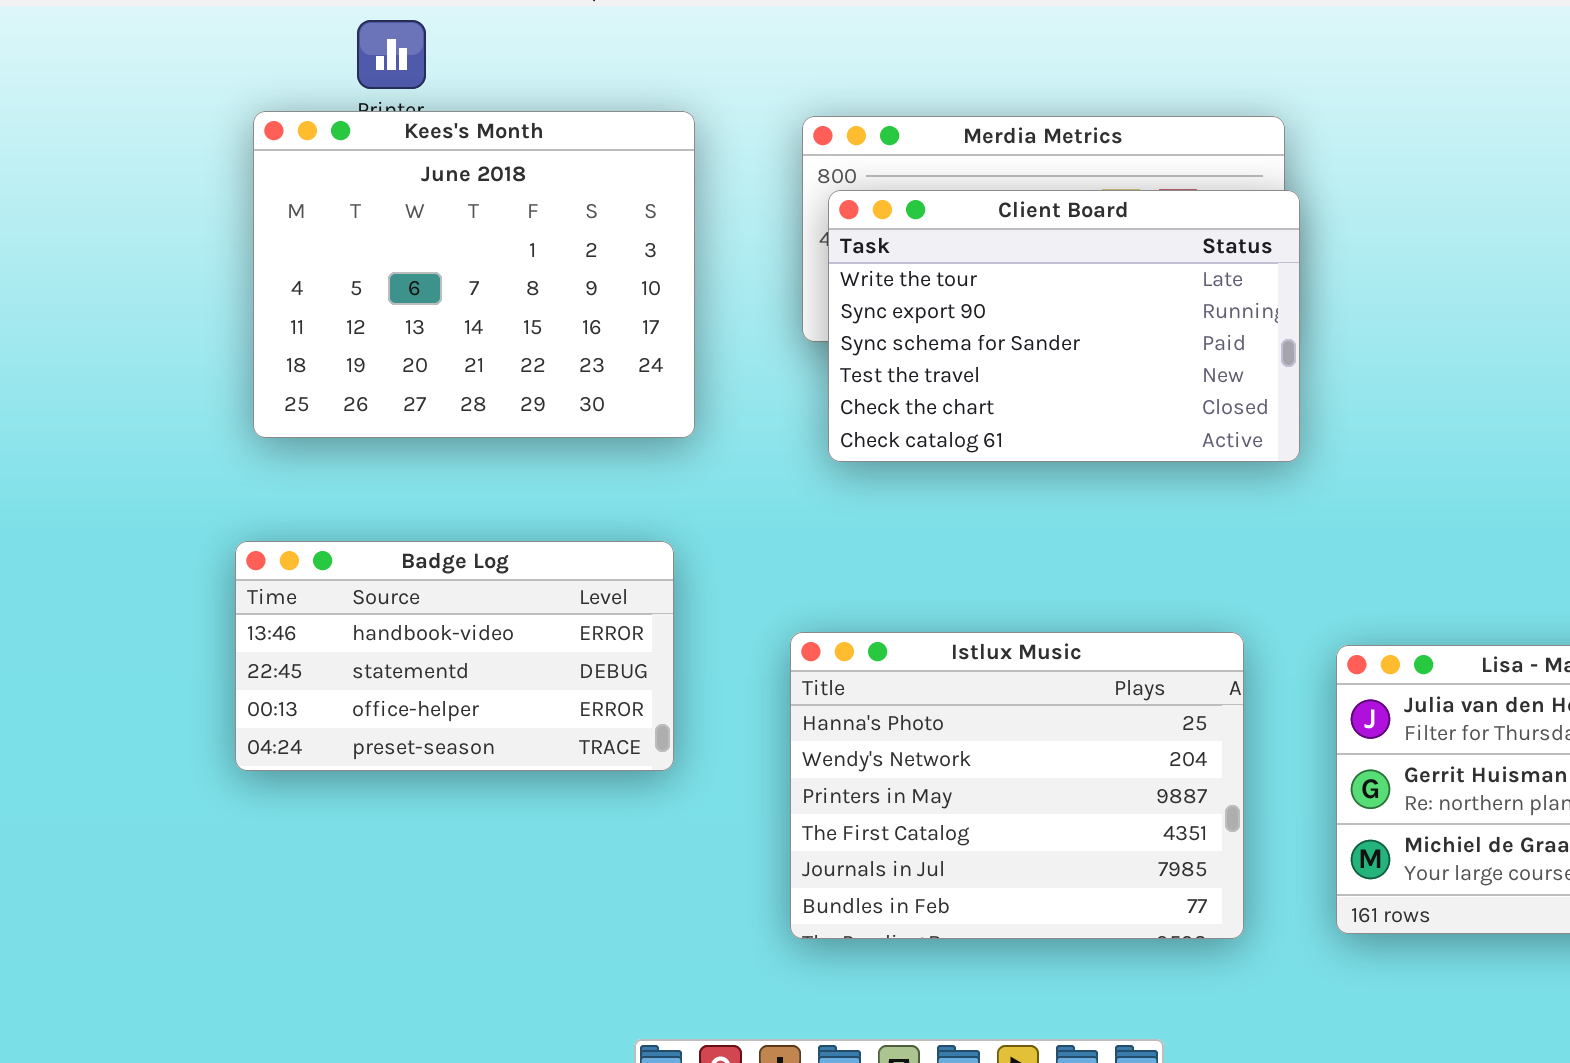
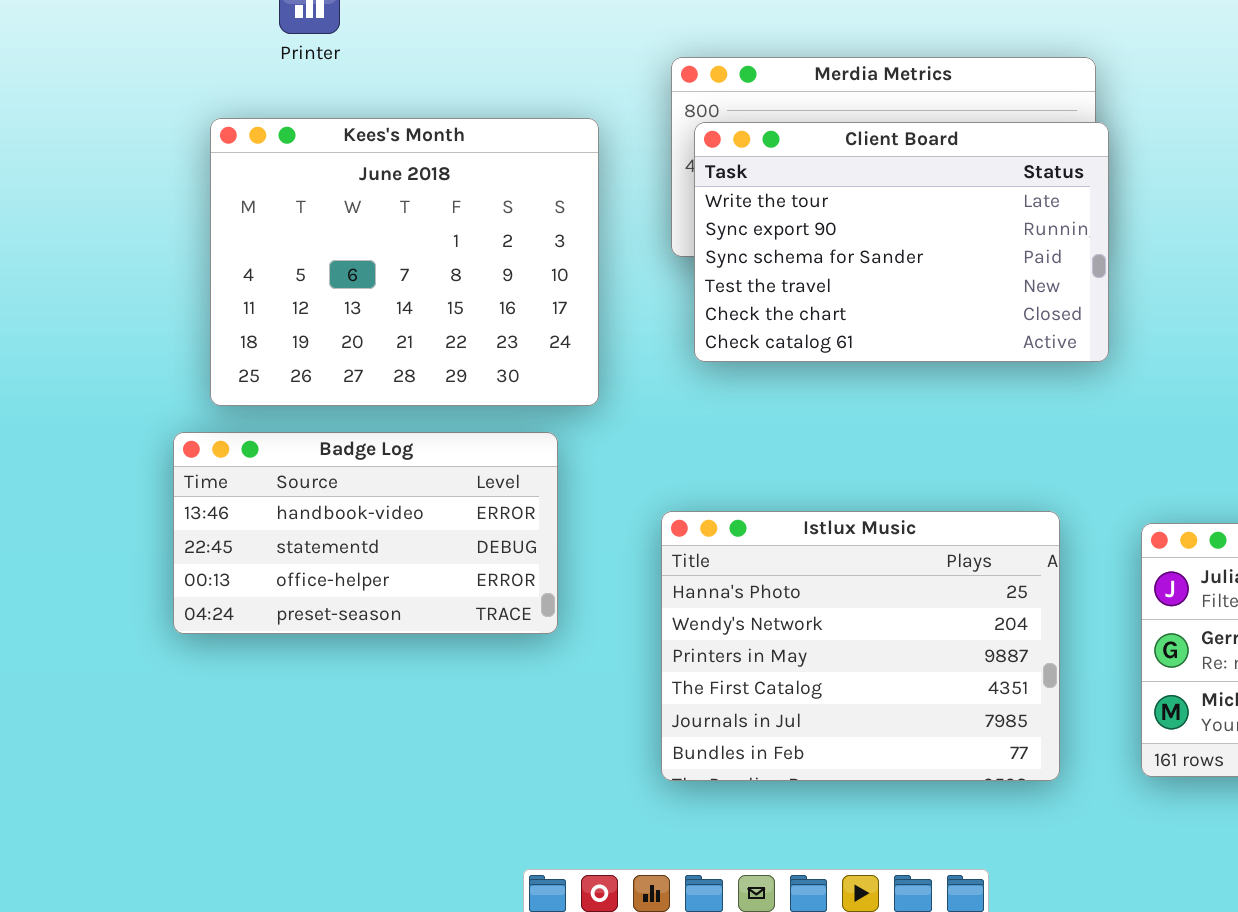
Kees's Month: [253,111,695,438] -> [210,118,599,406], moved

